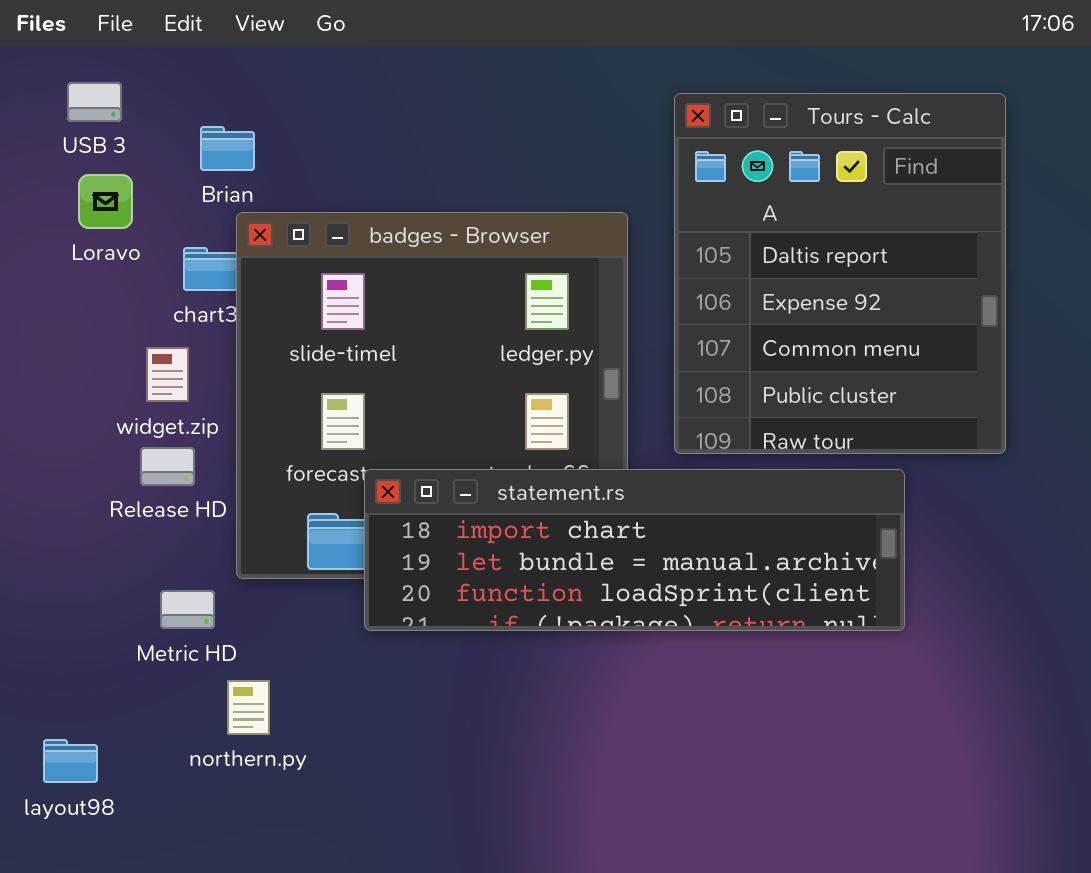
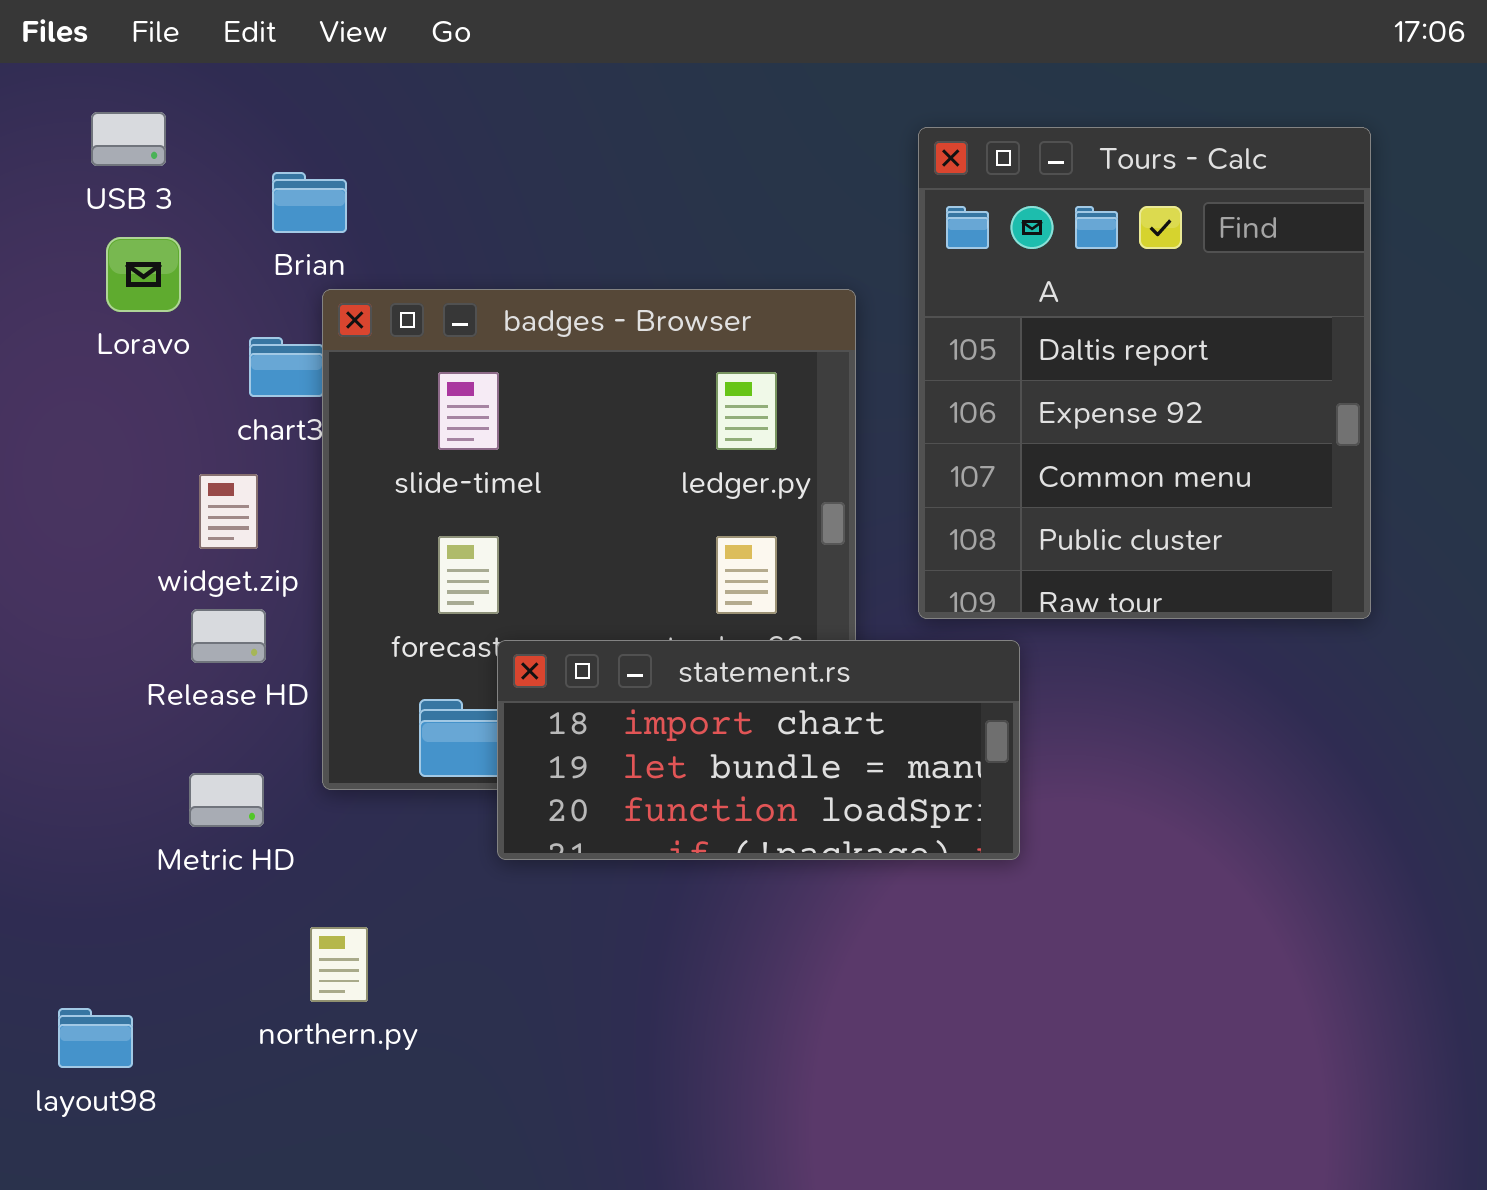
statement.rs: [364,469,905,631] -> [497,640,1020,860], resized
Metric HD: [160,590,215,629] -> [189,773,264,827], moved

